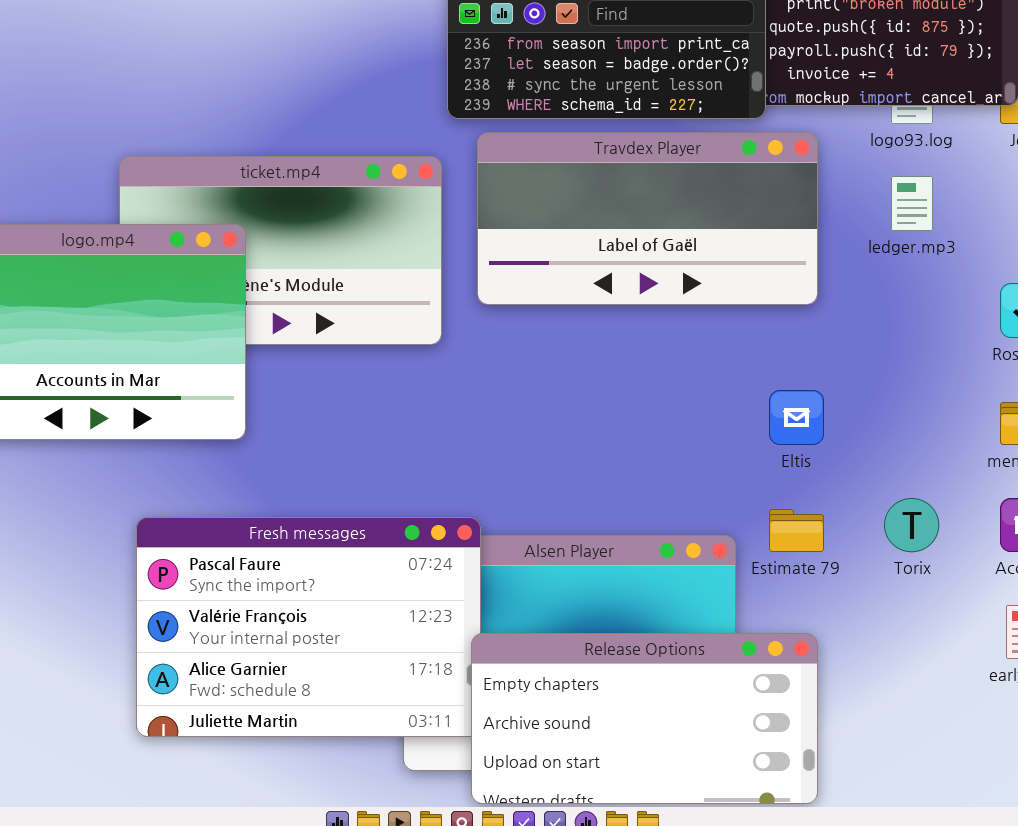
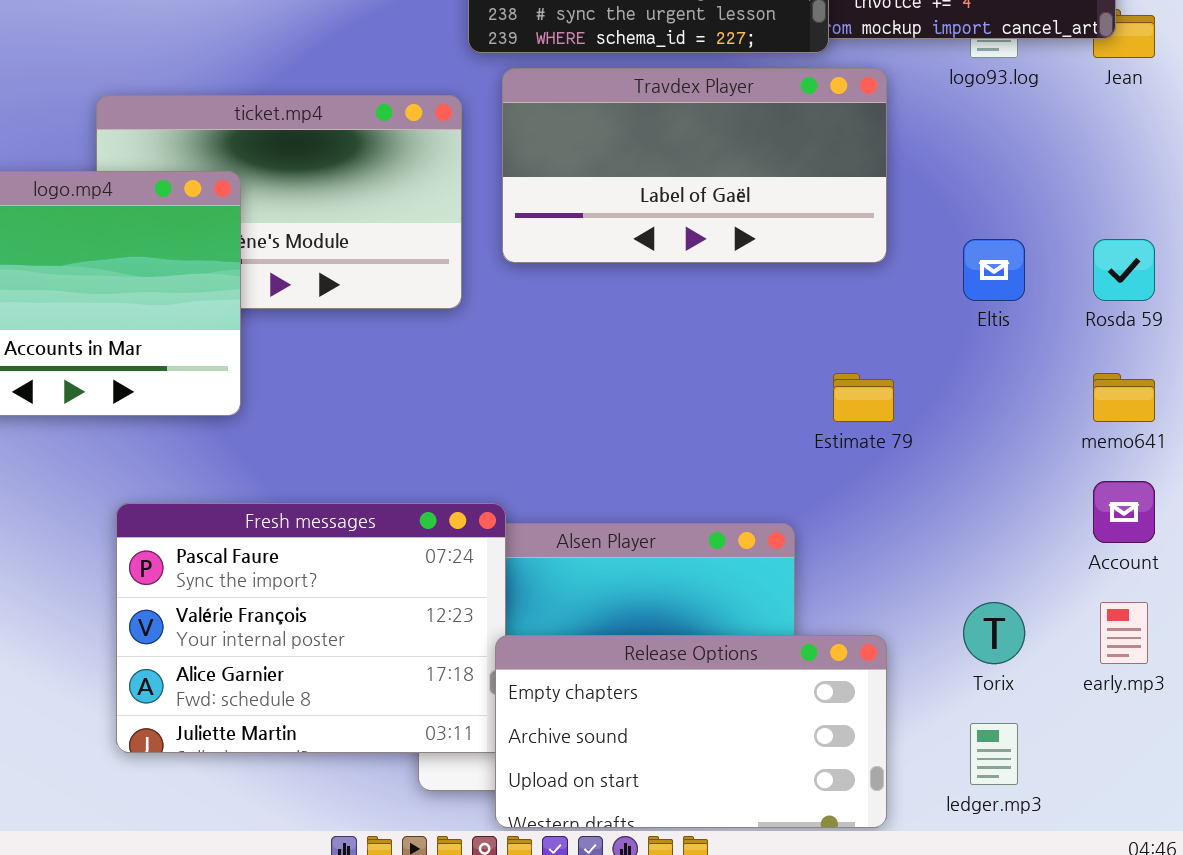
ledger.mp3: [891,176,933,231] -> [970,723,1018,785], moved
Eltis: [769,390,824,445] -> [963,239,1025,301], moved
Torix: [884,498,939,552] -> [963,602,1025,664], moved
Estimate 79: [769,509,824,552] -> [833,373,894,422], moved

